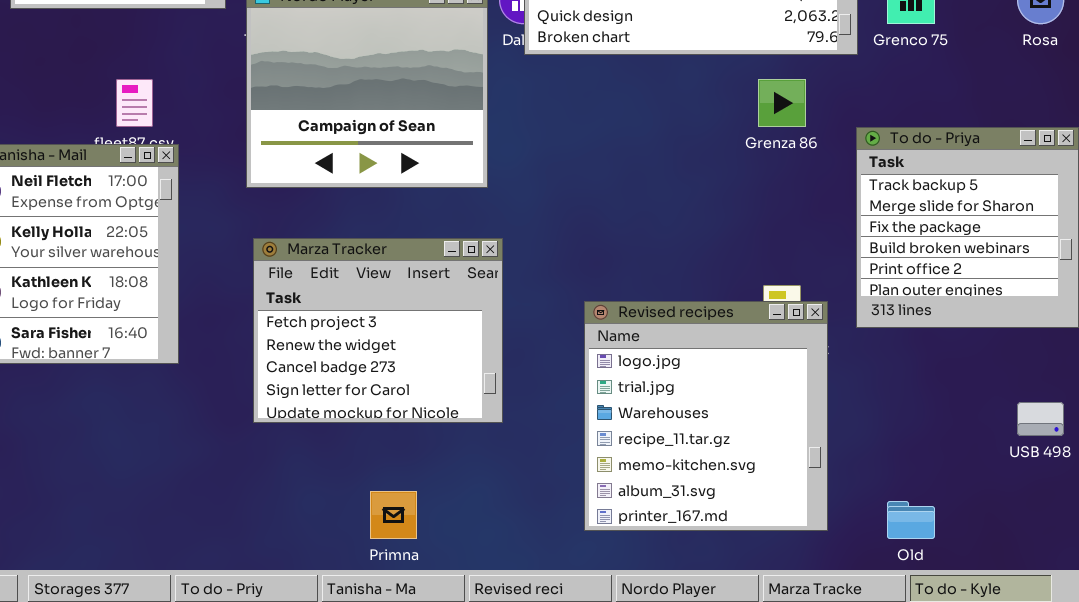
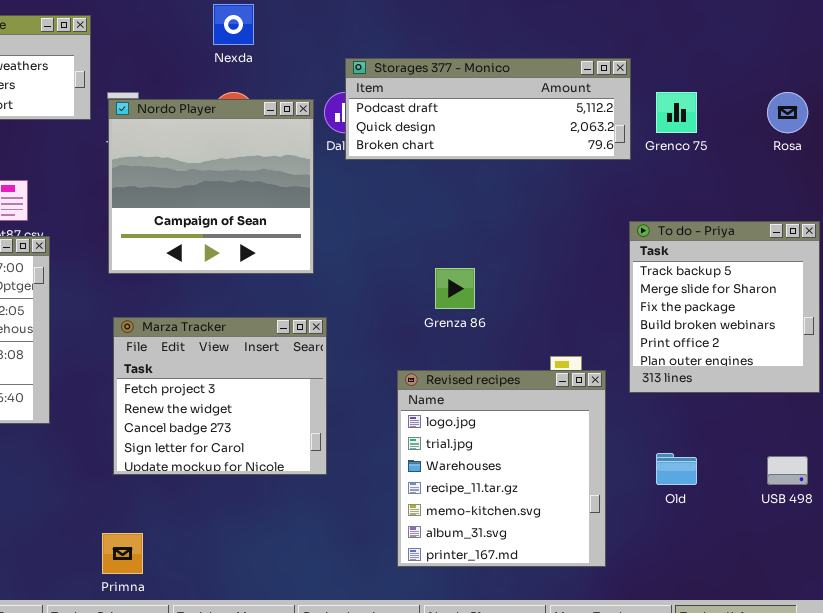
Grenza 86: [758,79,806,127] -> [435,268,475,309], moved
Primna: [370,491,417,539] -> [102,533,143,574], moved
Old: [887,501,935,539] -> [656,453,697,485], moved

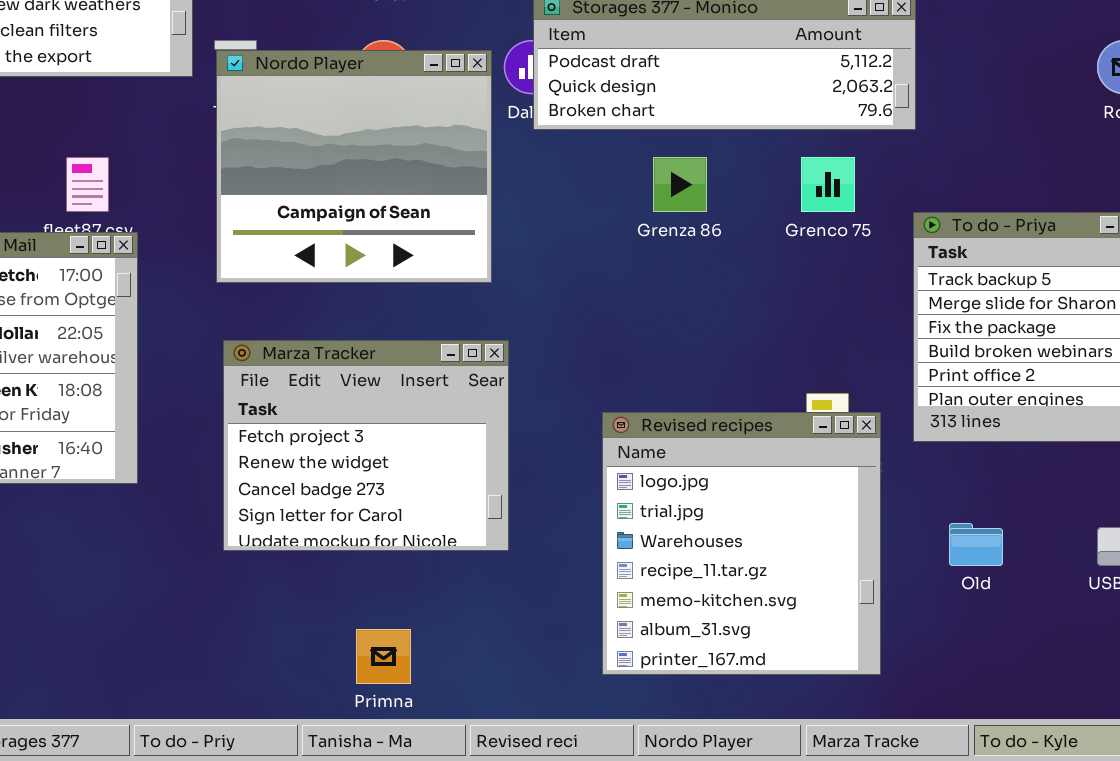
Grenco 75: [656,92,697,133] -> [801,157,855,212], moved
Grenza 86: [435,268,475,309] -> [653,157,707,212], moved
Primna: [102,533,143,574] -> [356,629,411,684], moved

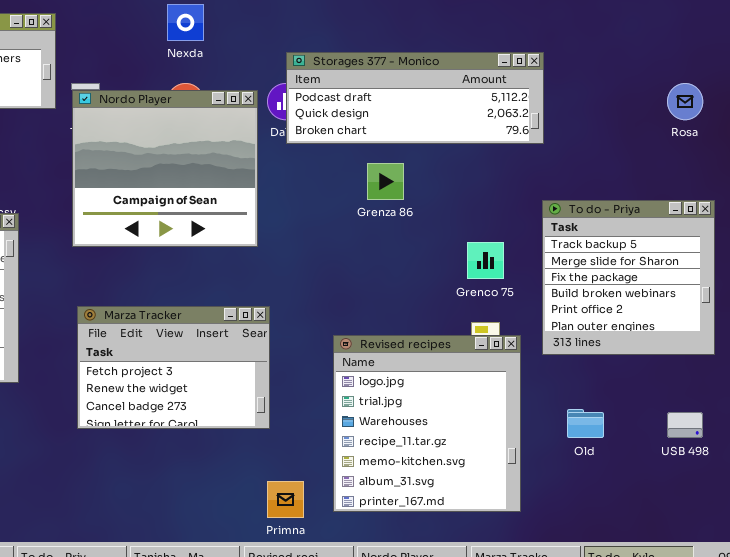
Grenco 75: [801,157,855,212] -> [467,242,504,279], moved
Marza Tracker: [223,340,509,551] -> [77,306,270,429], resized
Primna: [356,629,411,684] -> [267,481,304,518], moved

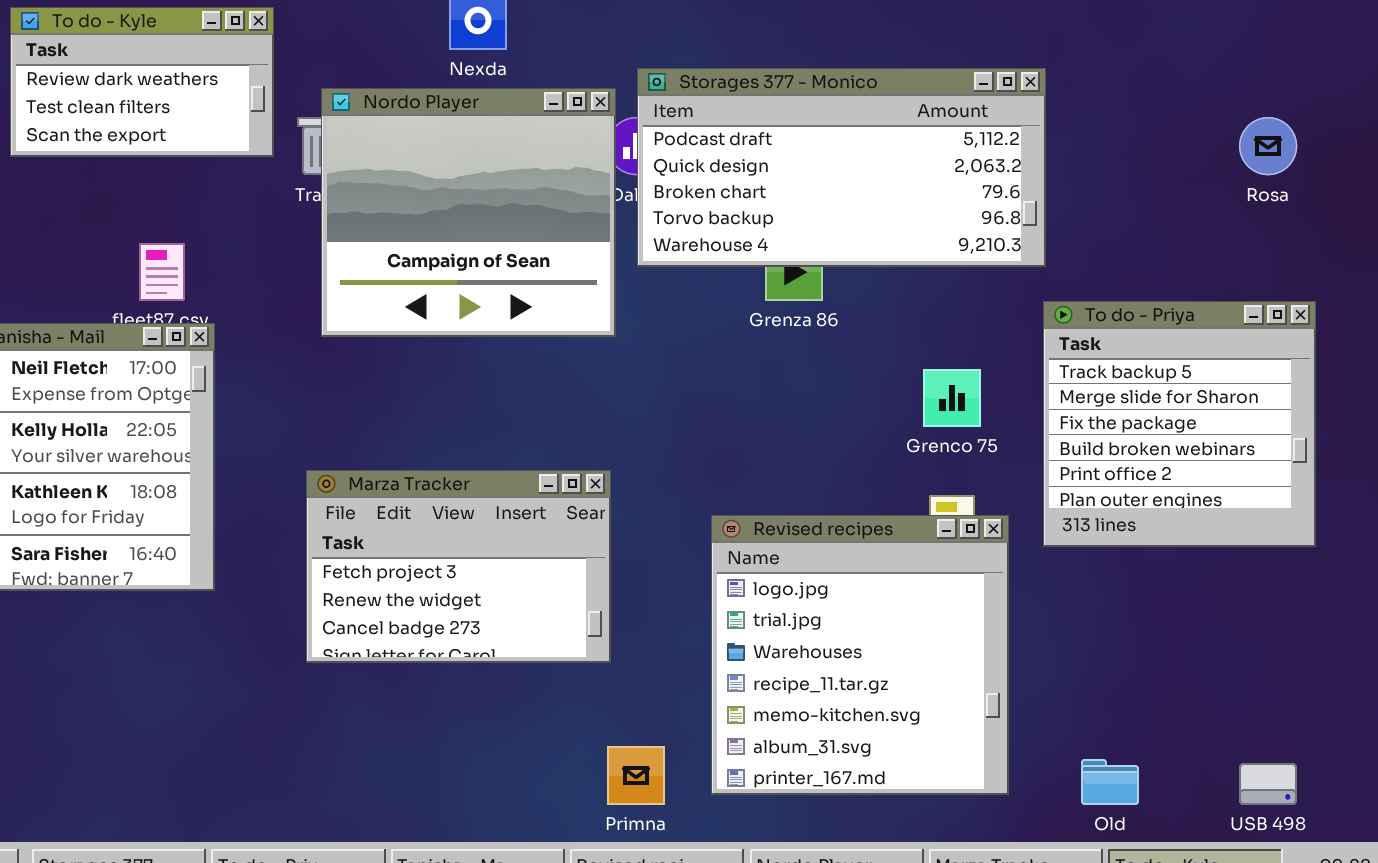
Storages 377 - Monico: [286,52,544,144] -> [637,68,1046,267], resized
Nordo Player: [72,90,258,247] -> [321,88,616,337], moved
Old: [567,409,604,438] -> [1081,759,1139,805], moved
USB 498: [667,412,703,438] -> [1239,763,1297,805], moved

